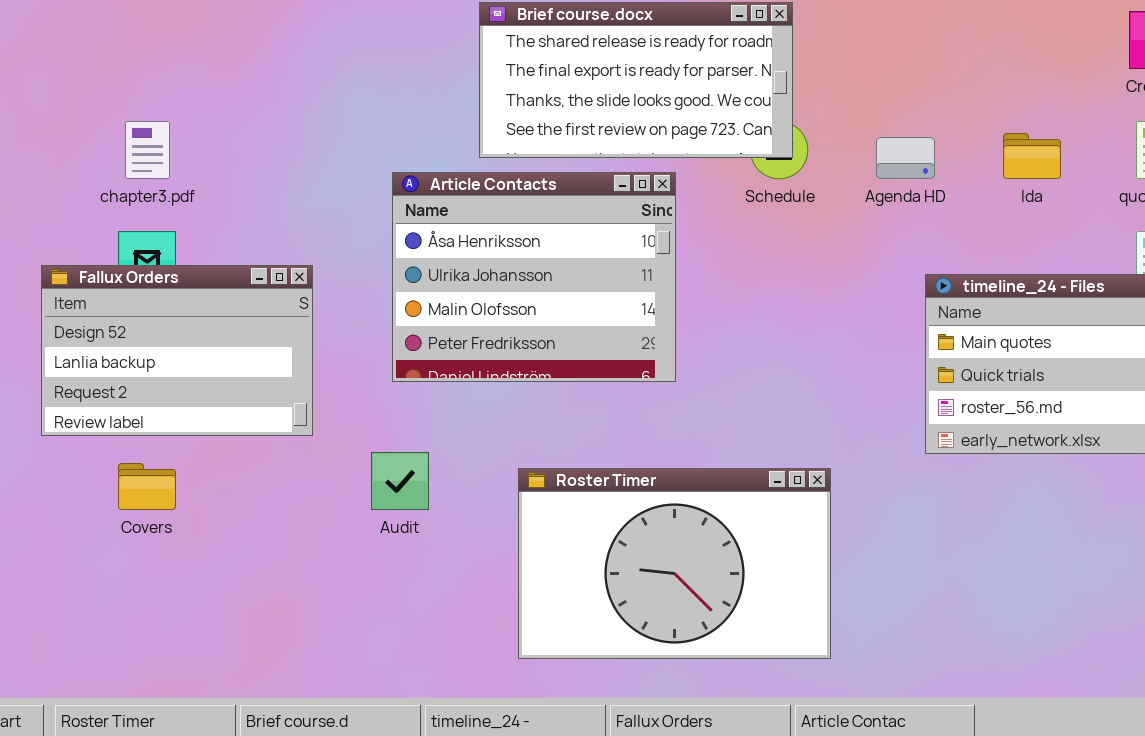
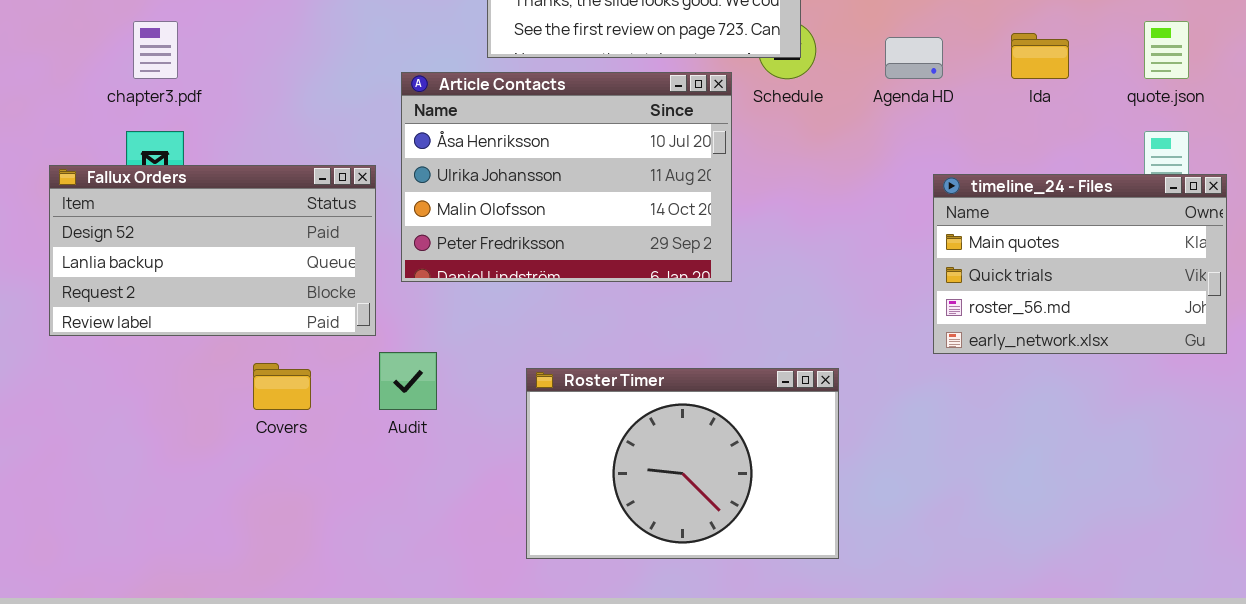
Article Contacts: [392,172,676,382] -> [401,72,732,282], resized
Fallux Orders: [41,265,313,436] -> [49,165,376,336], resized
Covers: [118,463,176,510] -> [253,363,311,410], moved

